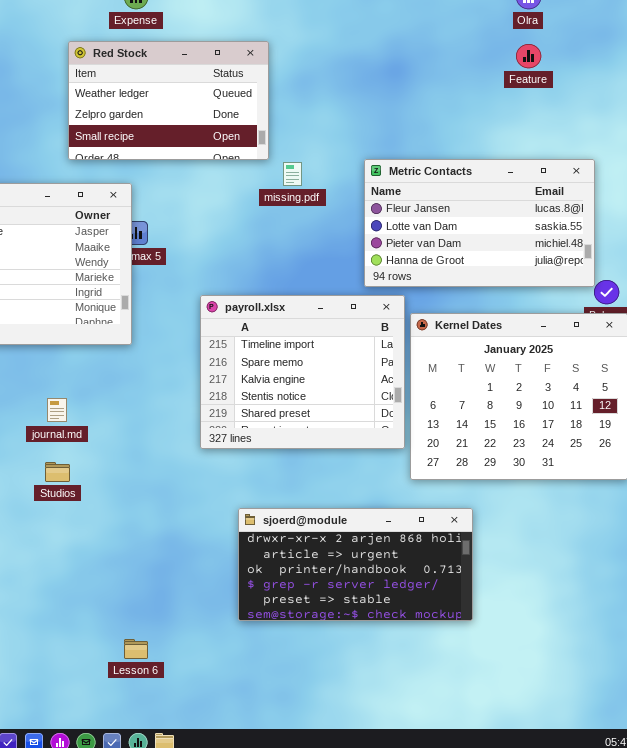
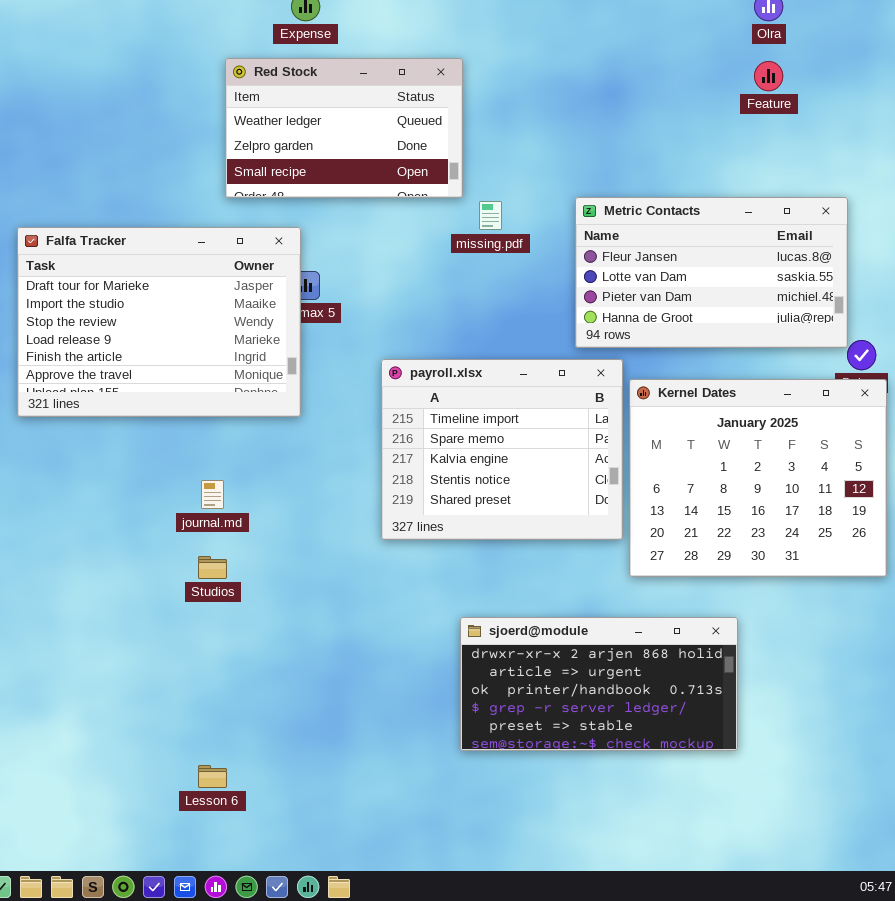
sjoerd@module: [238,508,473,621] -> [460,617,738,751], moved
Lesson 6: [124,639,148,659] -> [198,765,227,788], moved

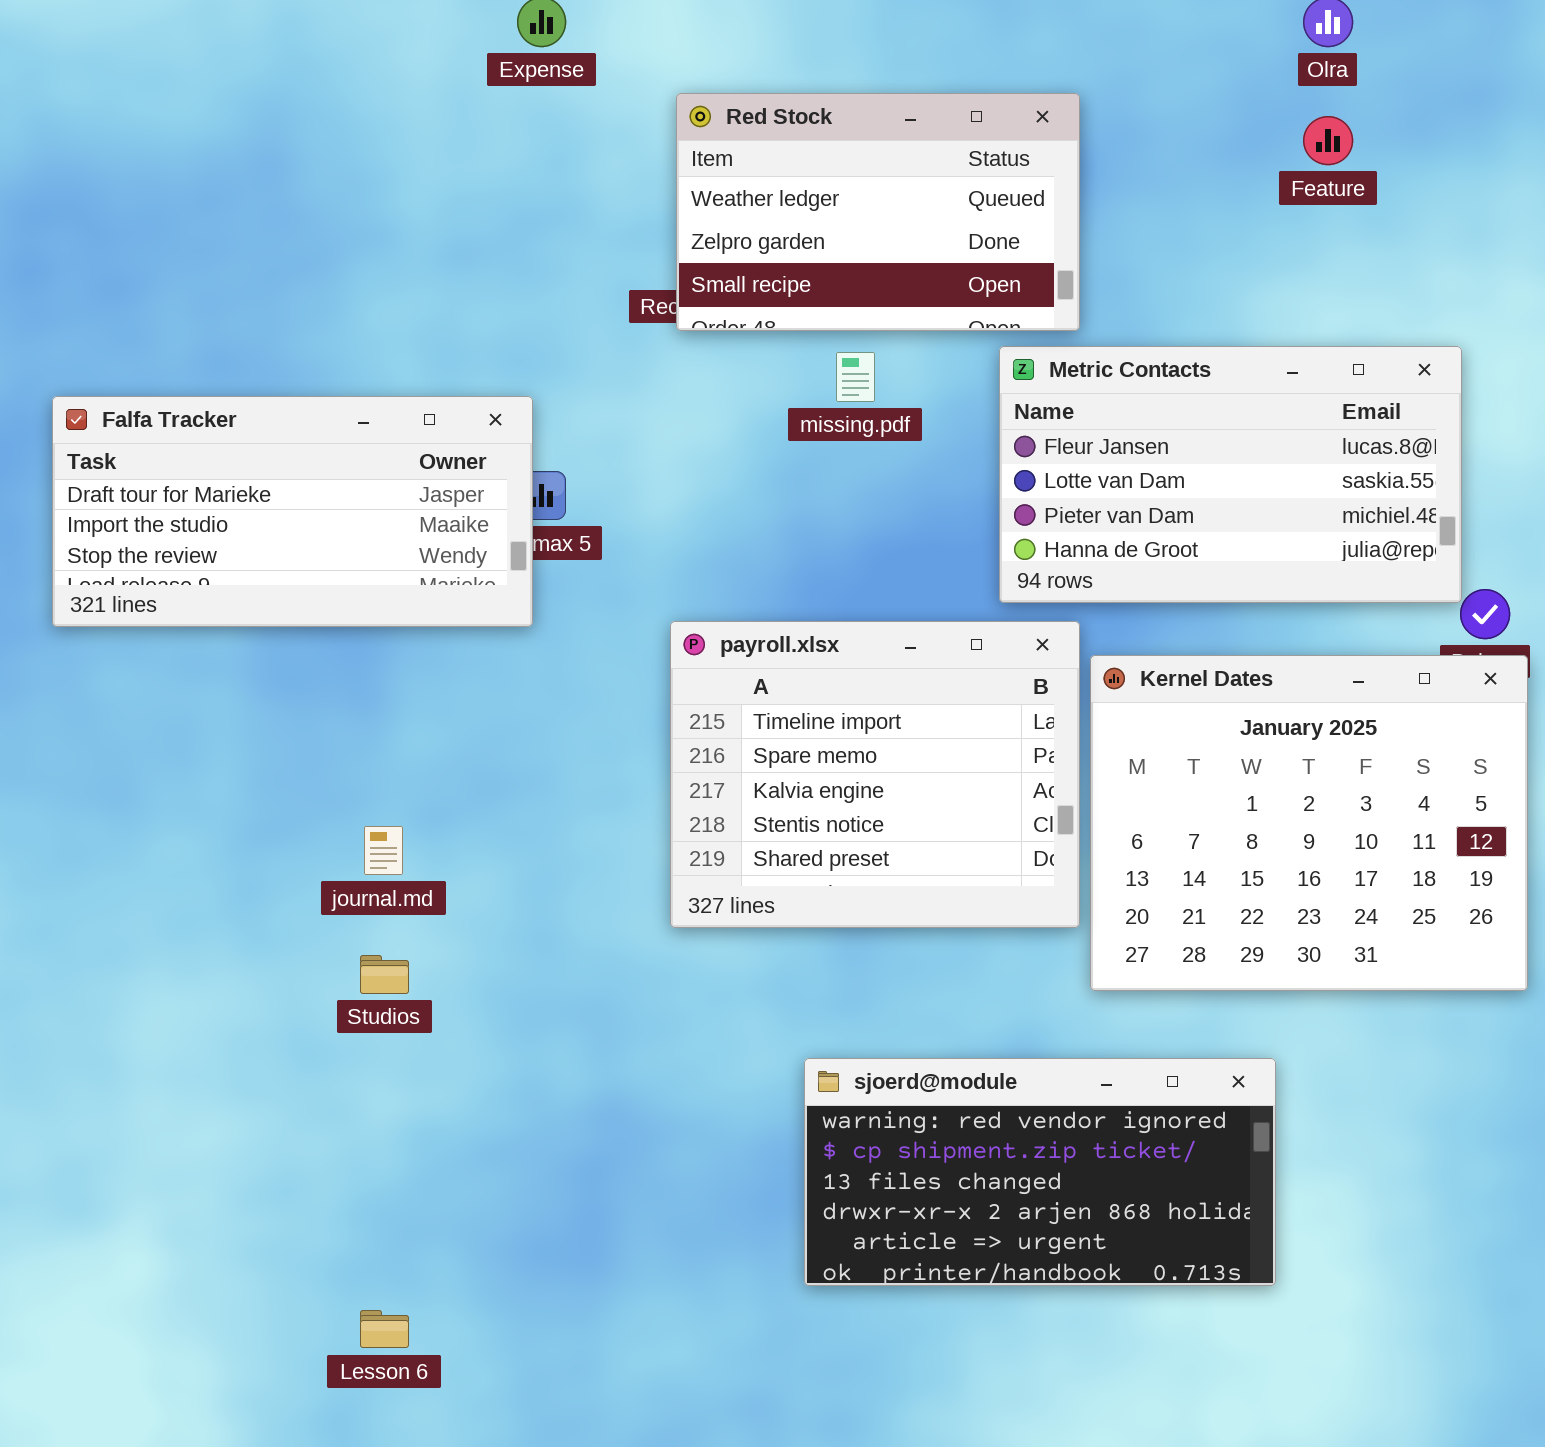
Red Stock: [225,58,463,198] -> [676,93,1080,331], moved
Falfa Tracker: [17,227,301,417] -> [52,396,533,627], resized
sjoerd@module: [460,617,738,751] -> [804,1058,1276,1286], scrolled up 3 rows

